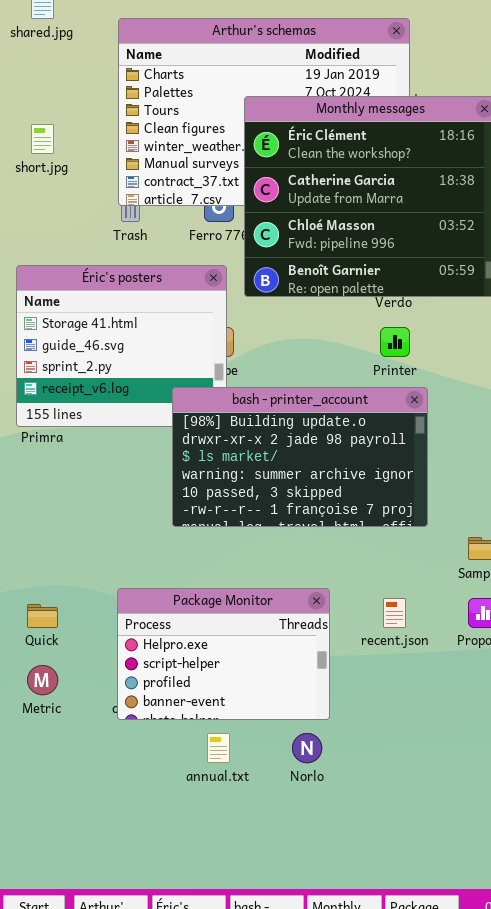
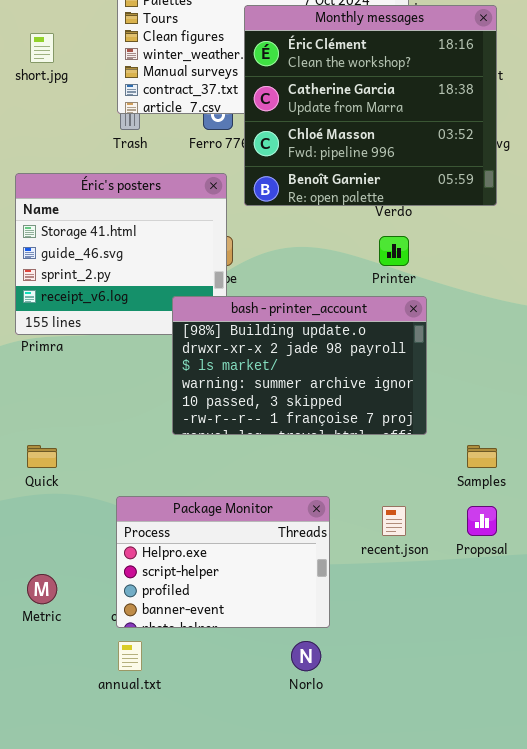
Quick: [27,604,58,628] -> [27,445,57,468], moved
annual.txt: [207,733,230,763] -> [118,641,142,671], moved

